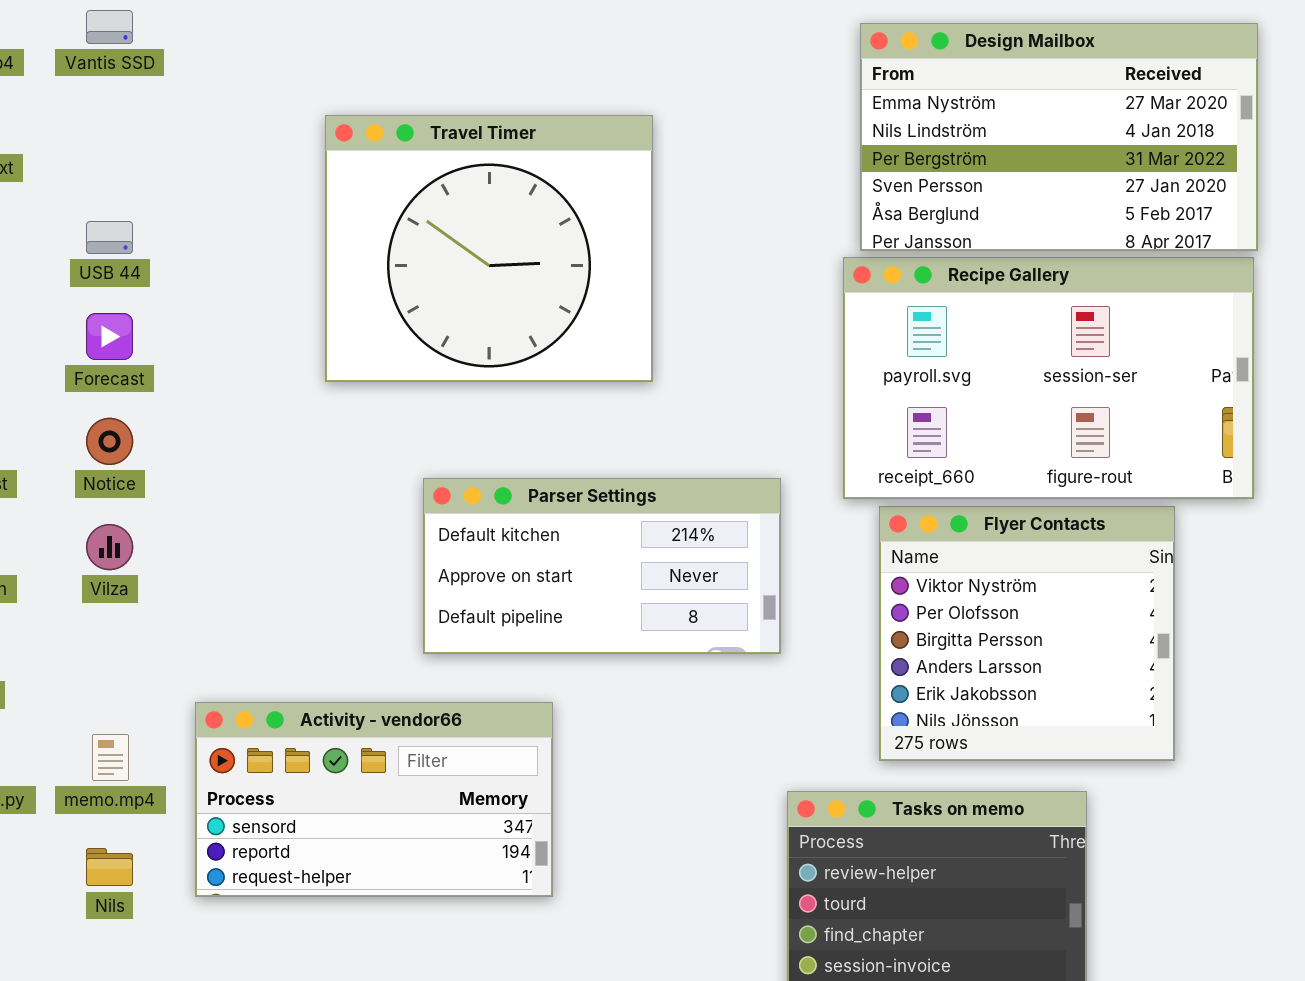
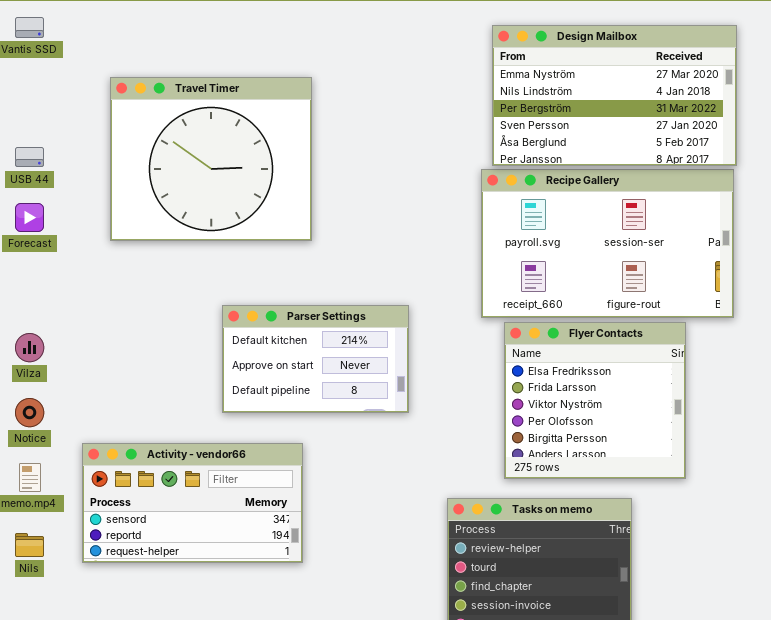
Travel Timer: [325,115,653,382] -> [110,77,312,241], moved
Notice: [86,418,133,465] -> [15,398,44,427], moved
Parser Settings: [423,478,781,654] -> [222,305,409,413], resized
Flyer Contacts: [879,506,1175,761] -> [504,322,686,479], scrolled up 2 rows

